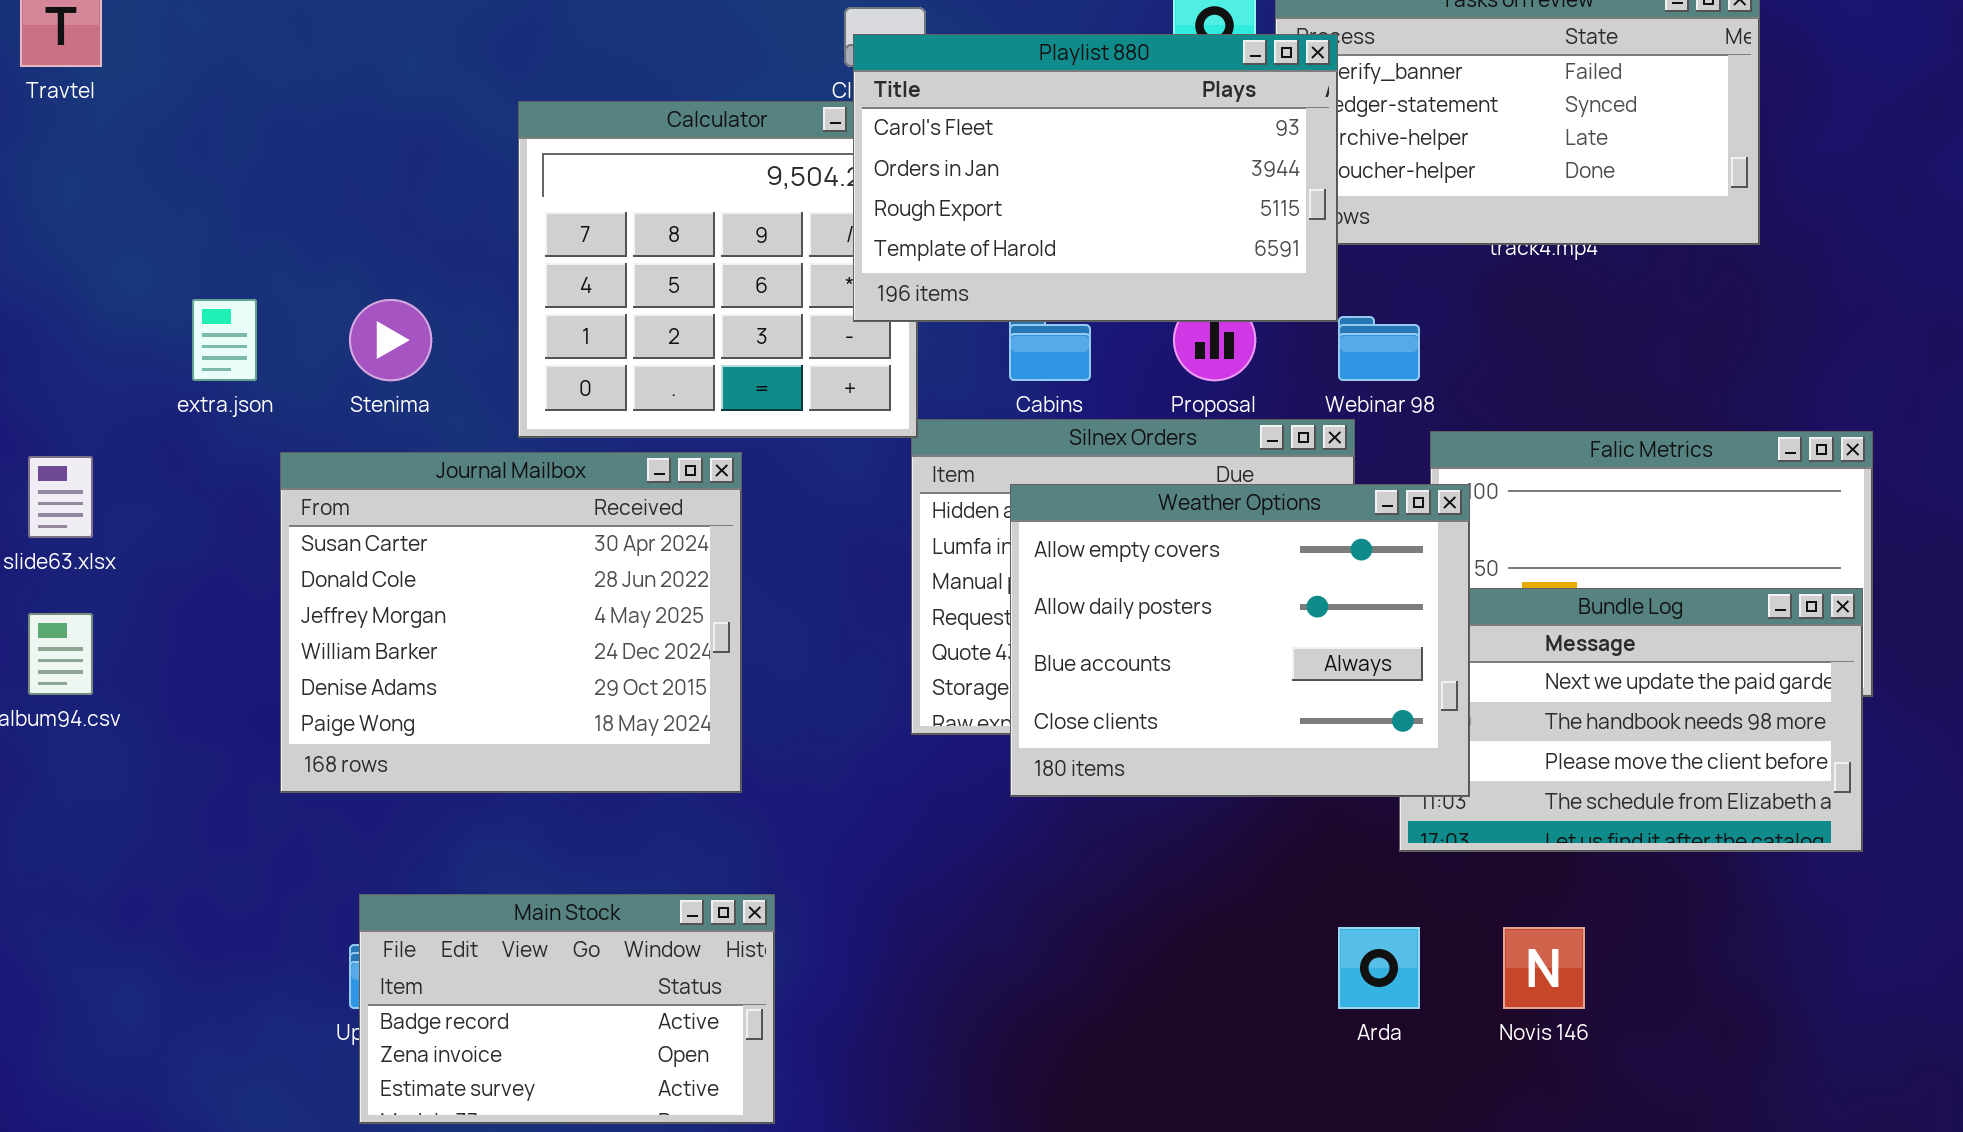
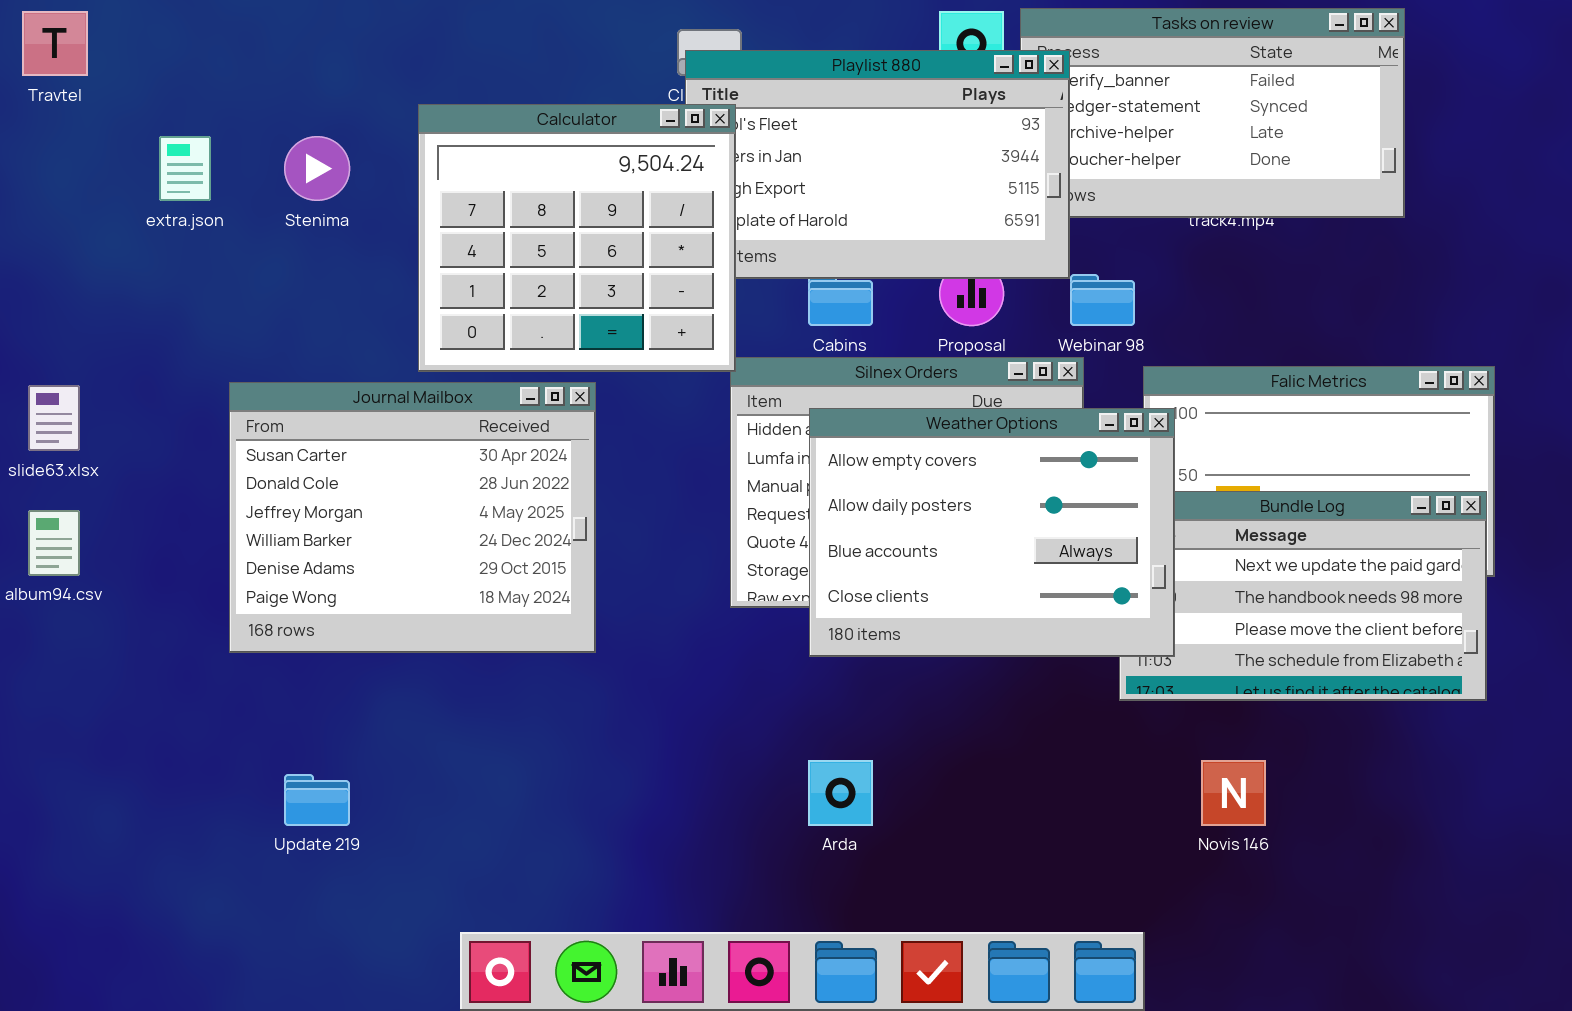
Calculator: [518,101,918,438] -> [418,104,736,372], raised
extra.json: [192,299,257,381] -> [159,136,211,201], moved
Stenima: [349,299,432,381] -> [284,136,350,201], moved
Main Stock: [359,894,775,1124] -> none, closed
Arda: [1338,927,1420,1009] -> [808,760,873,826], moved

